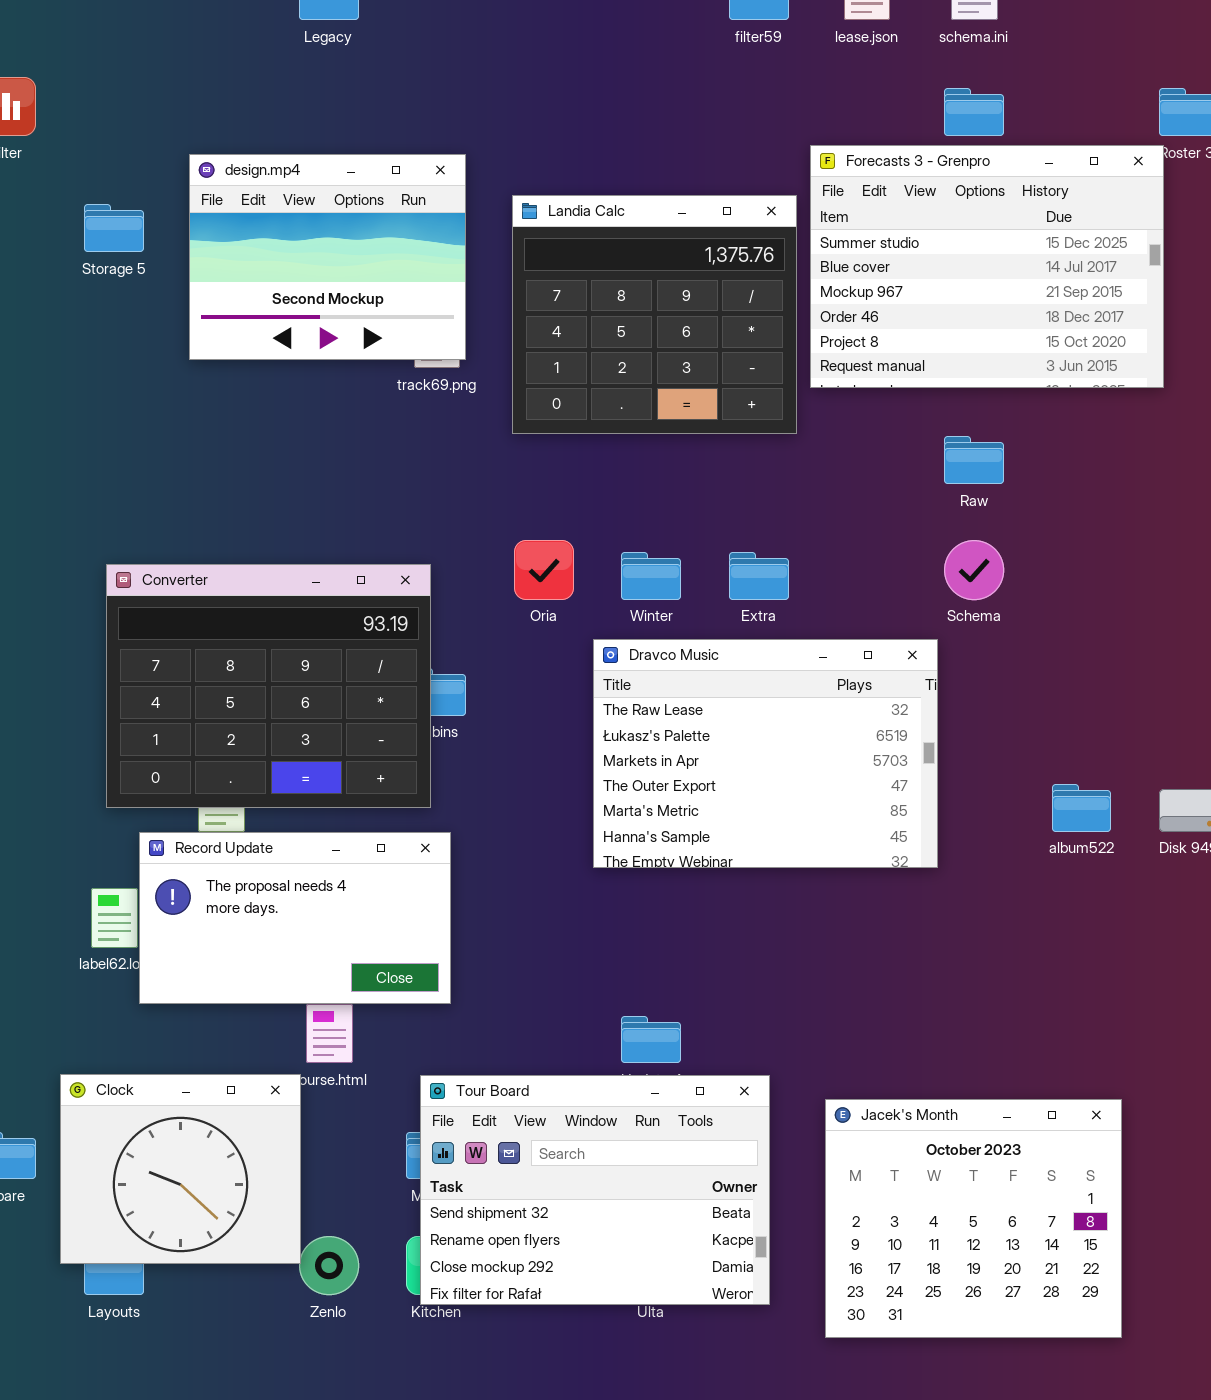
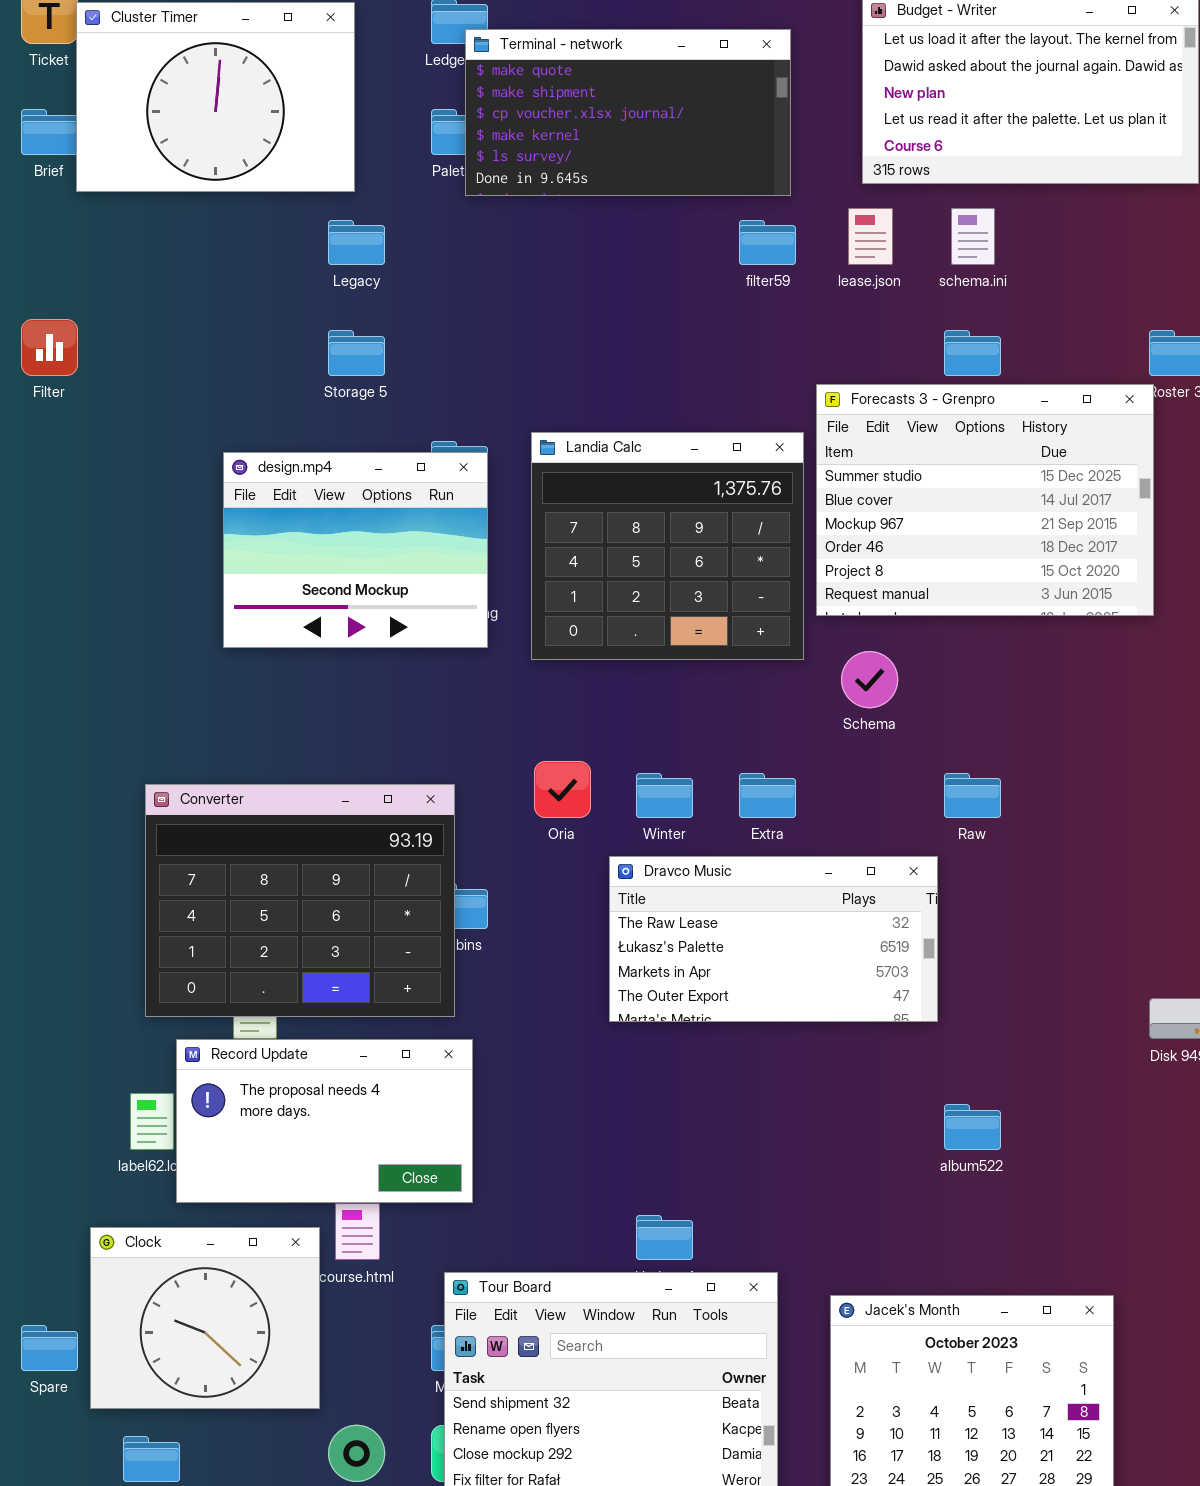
design.mp4: [189,154,466,360] -> [223,452,488,648], moved
Storage 5: [84,204,144,252] -> [328,330,385,376], moved
Raw: [944,436,1004,484] -> [944,773,1001,818], moved
Schema: [944,540,1004,600] -> [841,651,898,708], moved
Dravco Music: [593,639,938,868] -> [609,856,938,1022], resized
album522: [1052,784,1111,832] -> [944,1104,1001,1150], moved
Clock: [60,1074,301,1264] -> [90,1227,320,1409], moved

